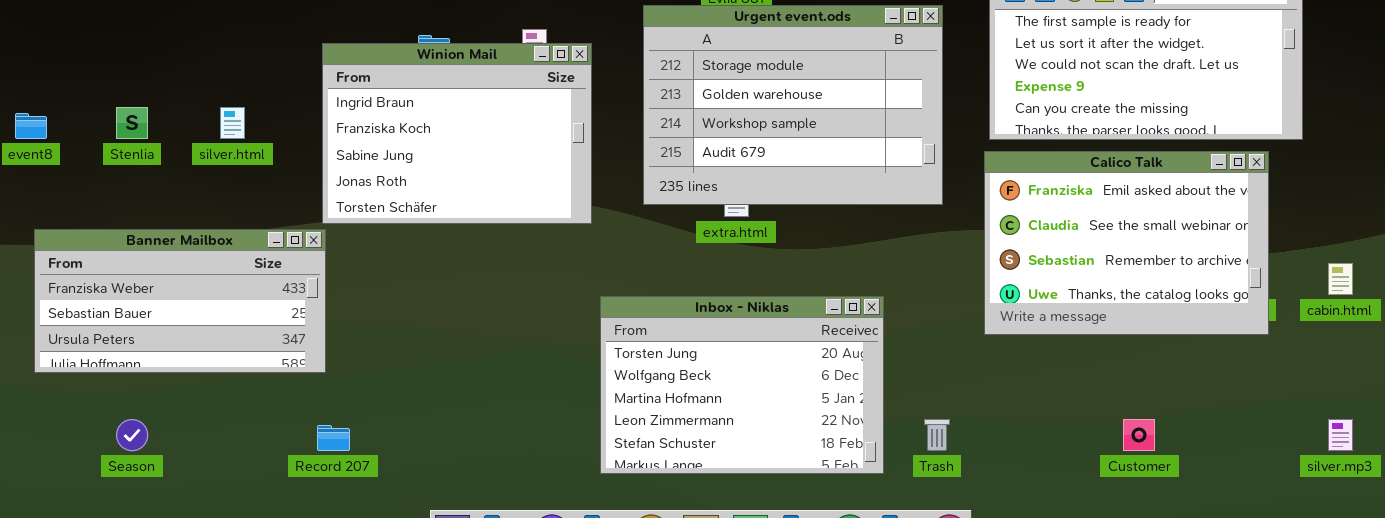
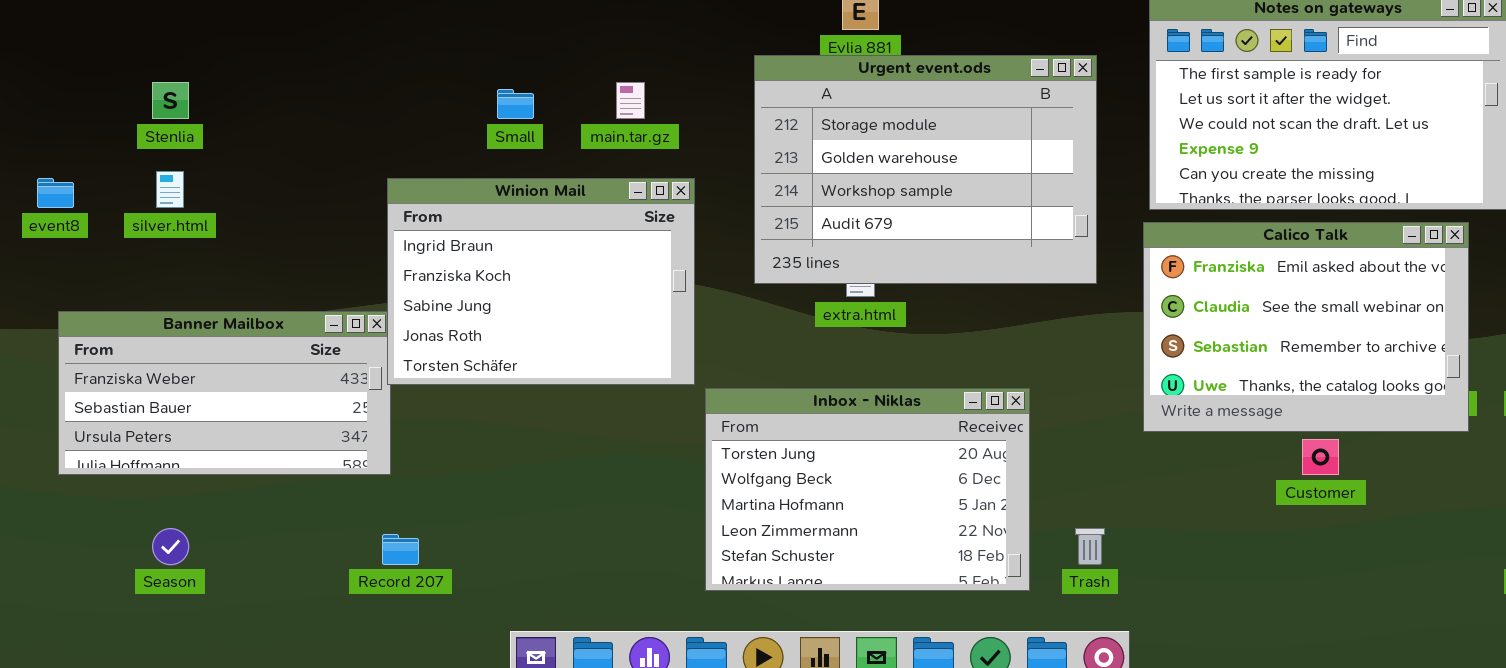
Winion Mail: [322,43,592,224] -> [387,178,695,385], moved
Stenlia: [116,107,148,139] -> [152,82,189,119], moved
silver.html: [220,107,245,139] -> [156,171,184,208], moved
Customer: [1123,419,1155,451] -> [1302,439,1339,475], moved

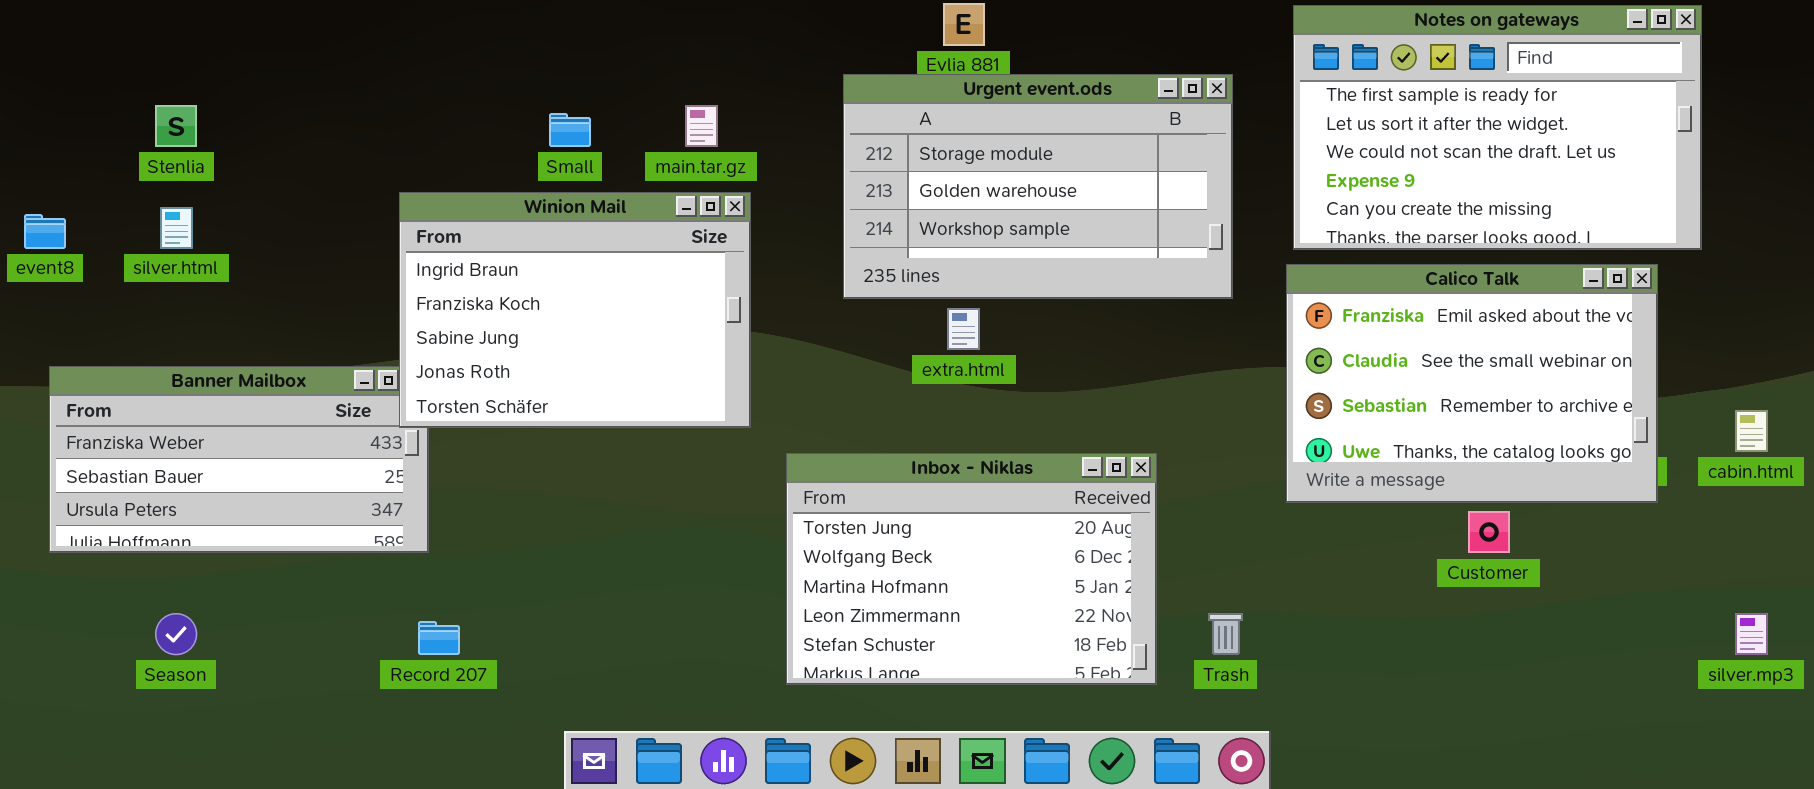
Urgent event.ods: [754,55,1097,284] -> [843,74,1233,299], resized
Winion Mail: [387,178,695,385] -> [399,192,751,428], moved

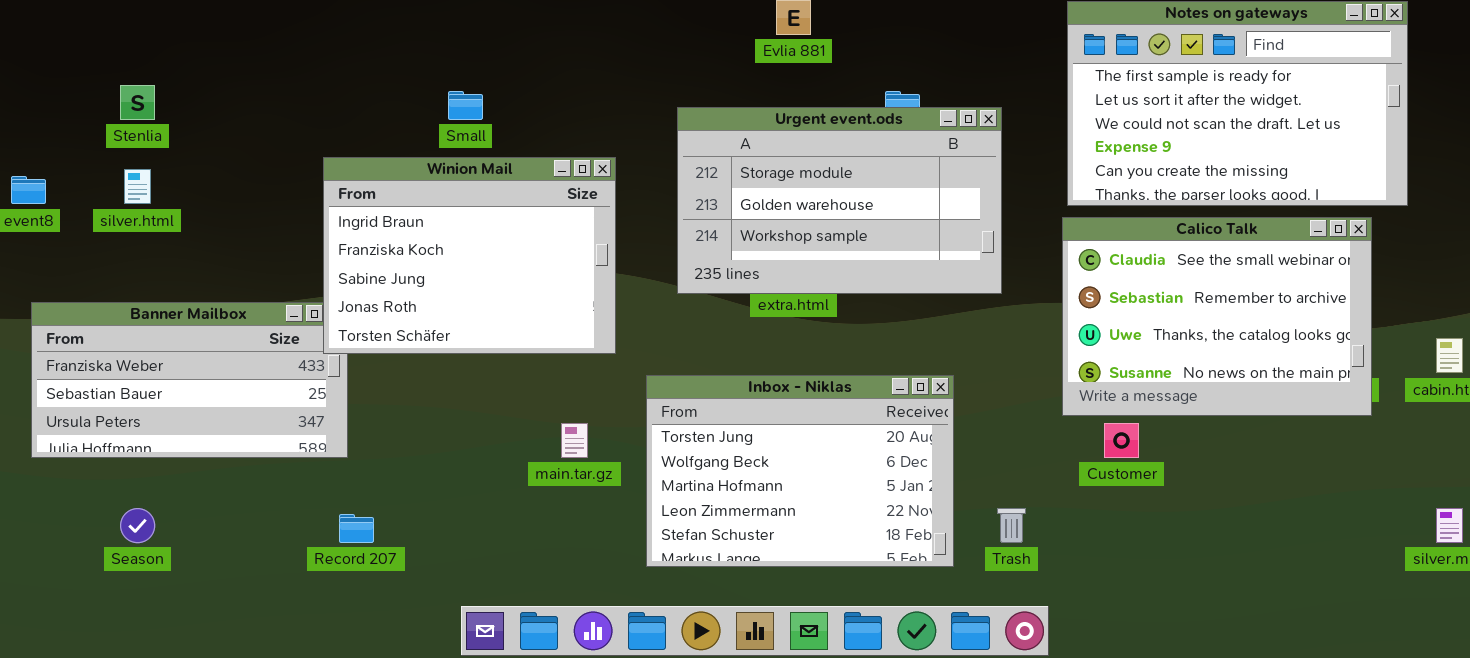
Urgent event.ods: [843,74,1233,299] -> [677,107,1002,294], moved
main.tar.gz: [685,105,718,147] -> [561,423,588,458], moved
Calico Talk: [1286,264,1658,503] -> [1062,217,1372,416], scrolled down 1 row
Customer: [1468,511,1510,553] -> [1104,423,1139,458], moved

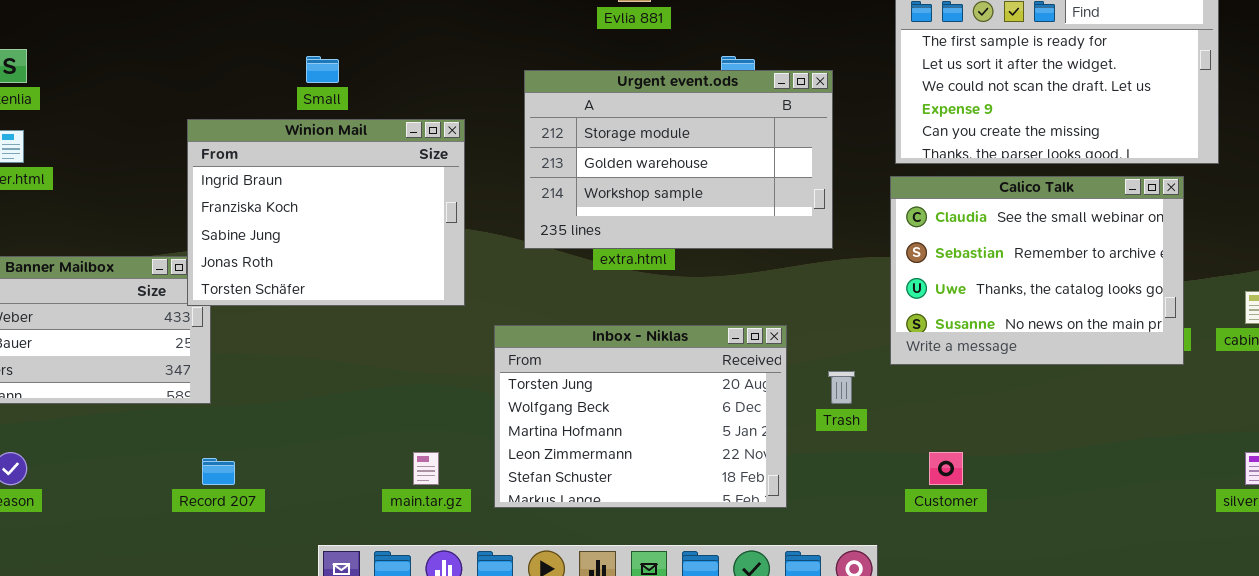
main.tar.gz: [561,423,588,458] -> [413,452,439,485], moved
Customer: [1104,423,1139,458] -> [929,452,963,485], moved
Trash: [997,508,1026,543] -> [828,371,855,404], moved

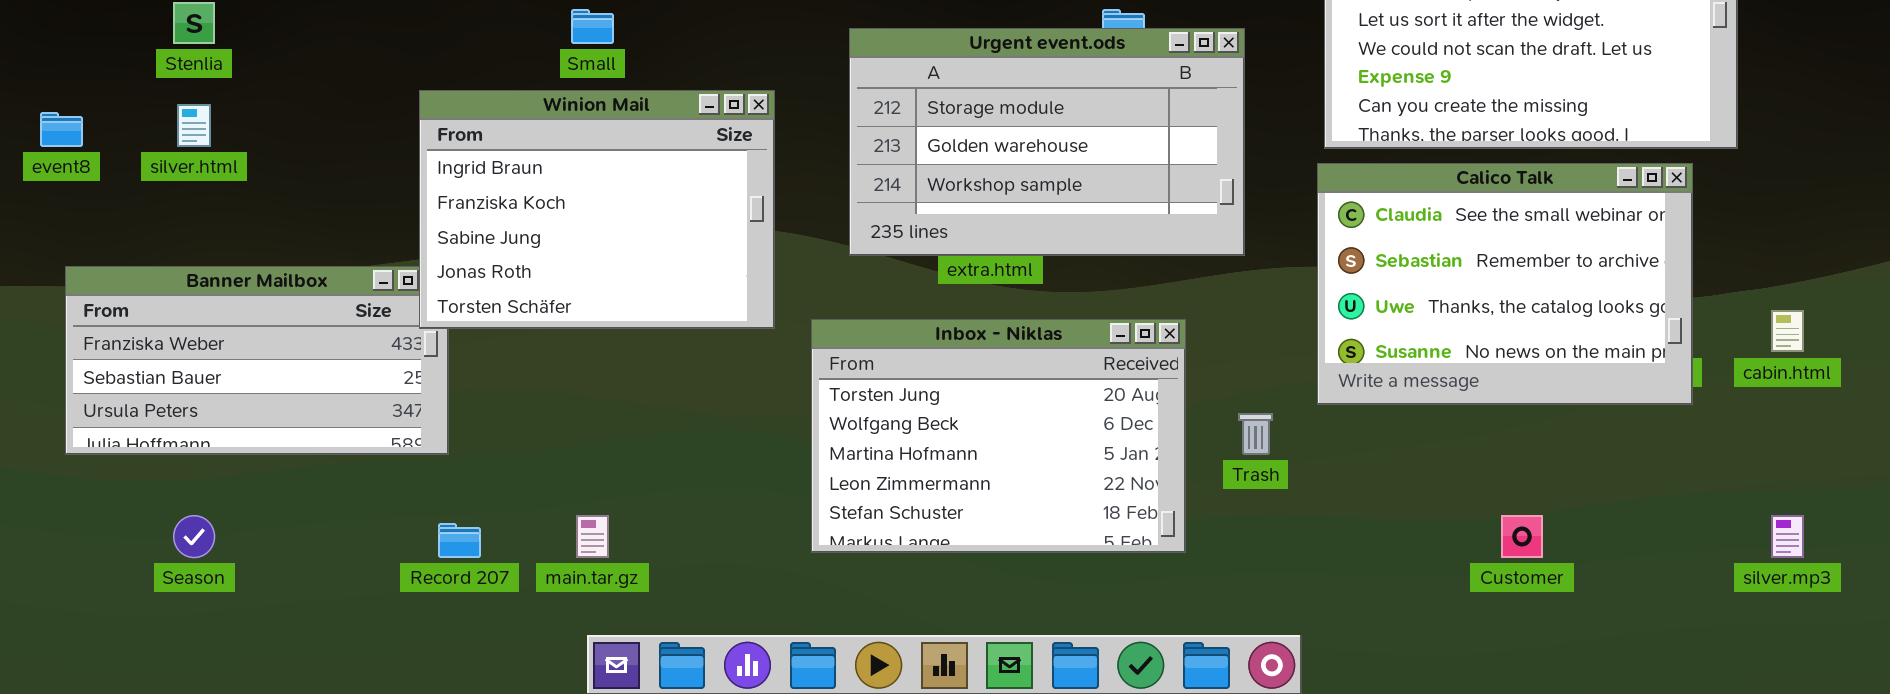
Inbox - Niklas: [494,325,787,508] -> [811,319,1186,553], moved
main.tar.gz: [413,452,439,485] -> [576,515,609,558], moved
Customer: [929,452,963,485] -> [1501,515,1543,558], moved

